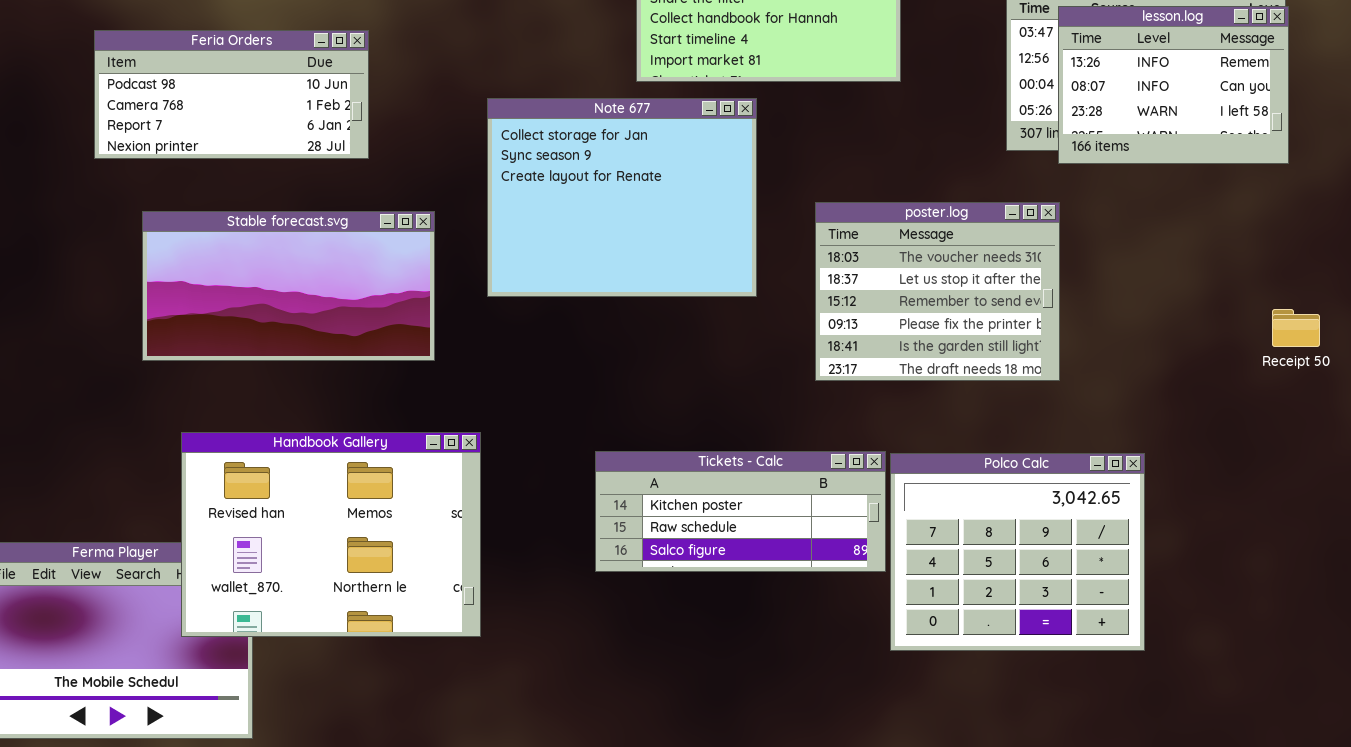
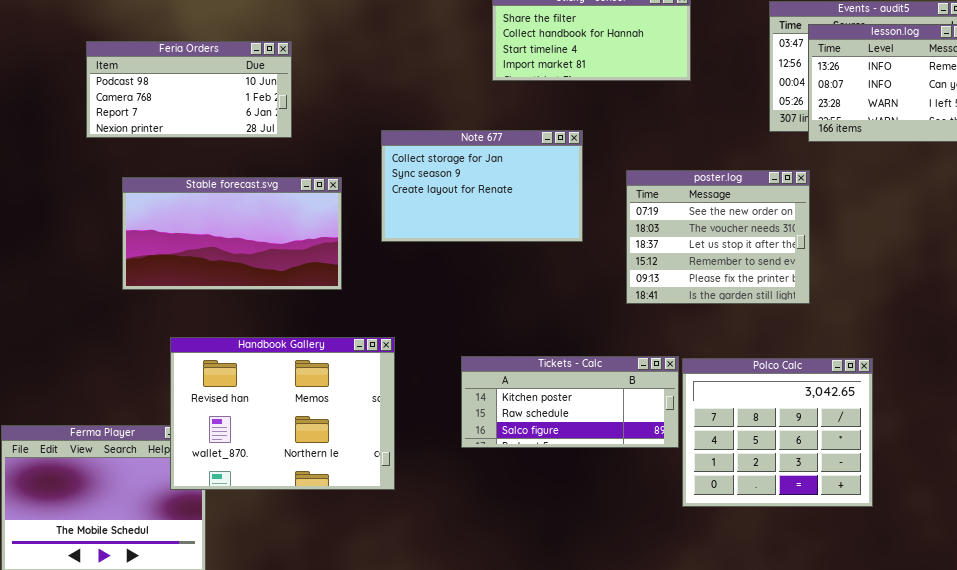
Note 677: [487,98,757,297] -> [381,130,583,242], resized
poster.log: [815,202,1060,381] -> [626,170,810,304], scrolled up 1 row
Handbook Gallery: [181,432,481,637] -> [170,337,395,490], moved

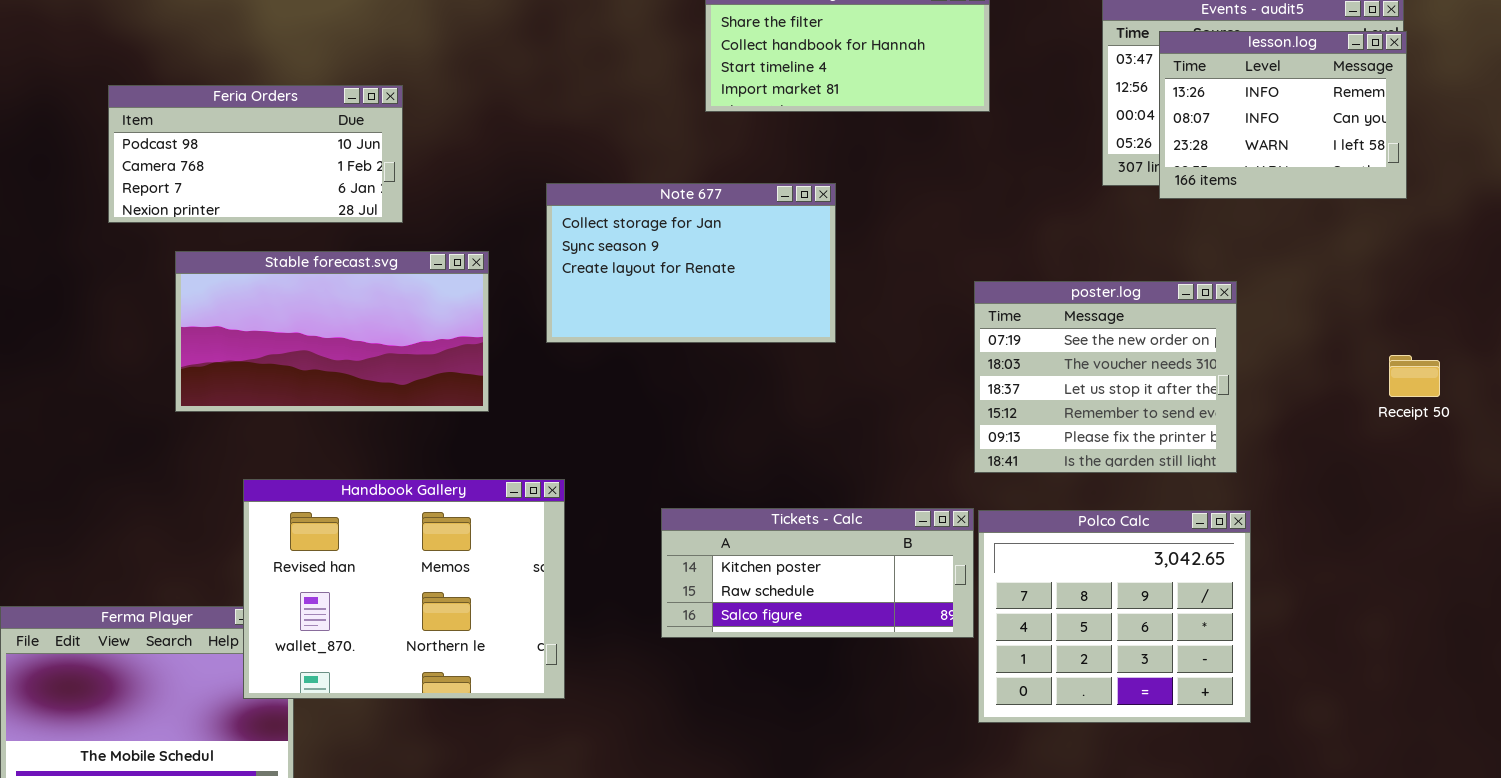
Feria Orders: [86,41,292,138] -> [108,85,403,223], moved
poster.log: [626,170,810,304] -> [974,281,1237,473], moved

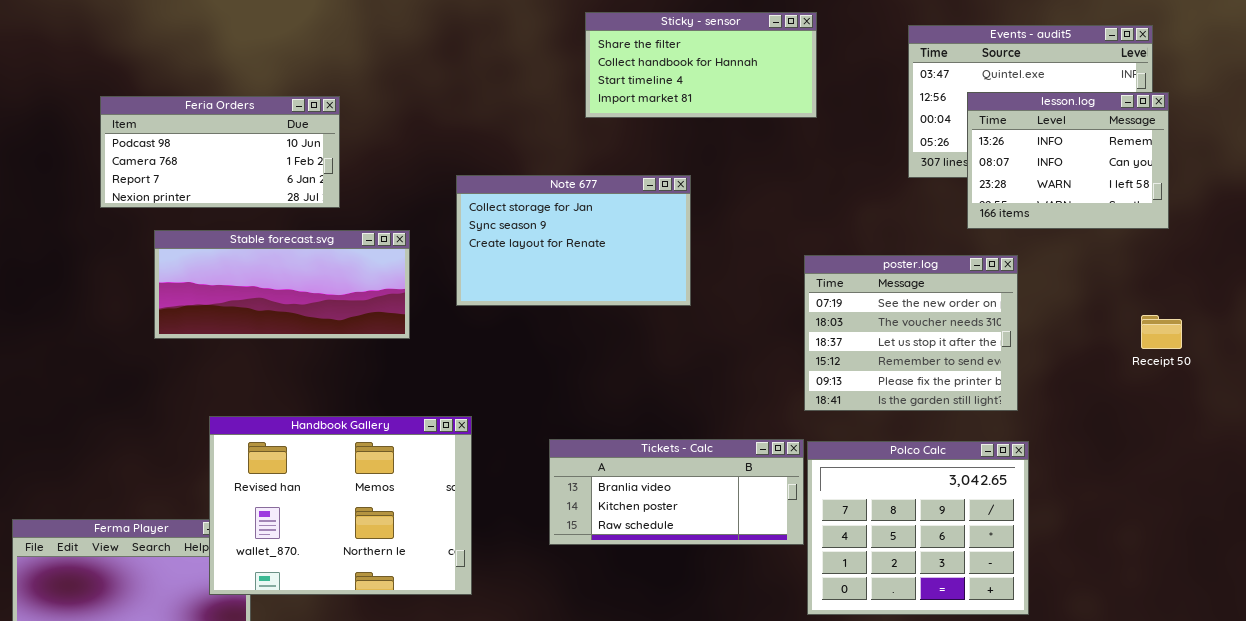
lesson.log: [1159,31,1407,199] -> [967,92,1169,229], moved
Stable forecast.svg: [175,251,489,412] -> [154,230,410,339], resized
Tickets - Calc: [661,508,974,638] -> [549,439,804,545], scrolled up 1 row

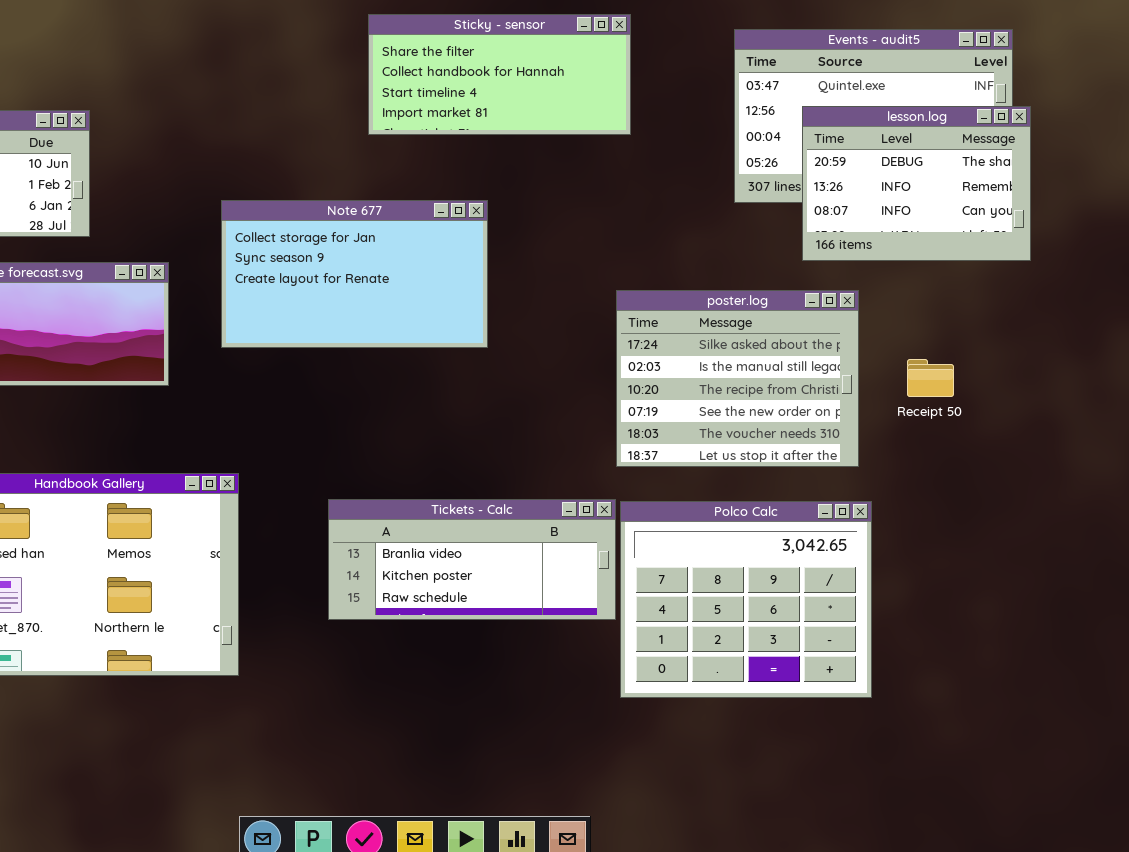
lesson.log: [967,92,1169,229] -> [802,106,1031,261], scrolled up 1 row
poster.log: [804,255,1018,411] -> [616,290,859,467], scrolled up 3 rows
Receipt 50: [1141,315,1182,349] -> [907,359,954,397], moved

